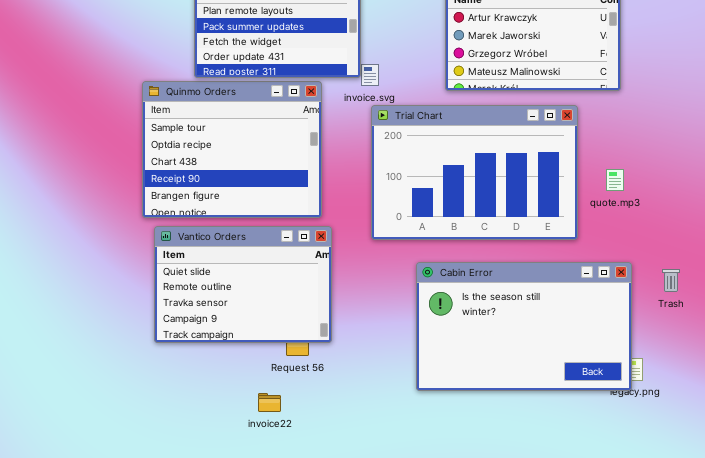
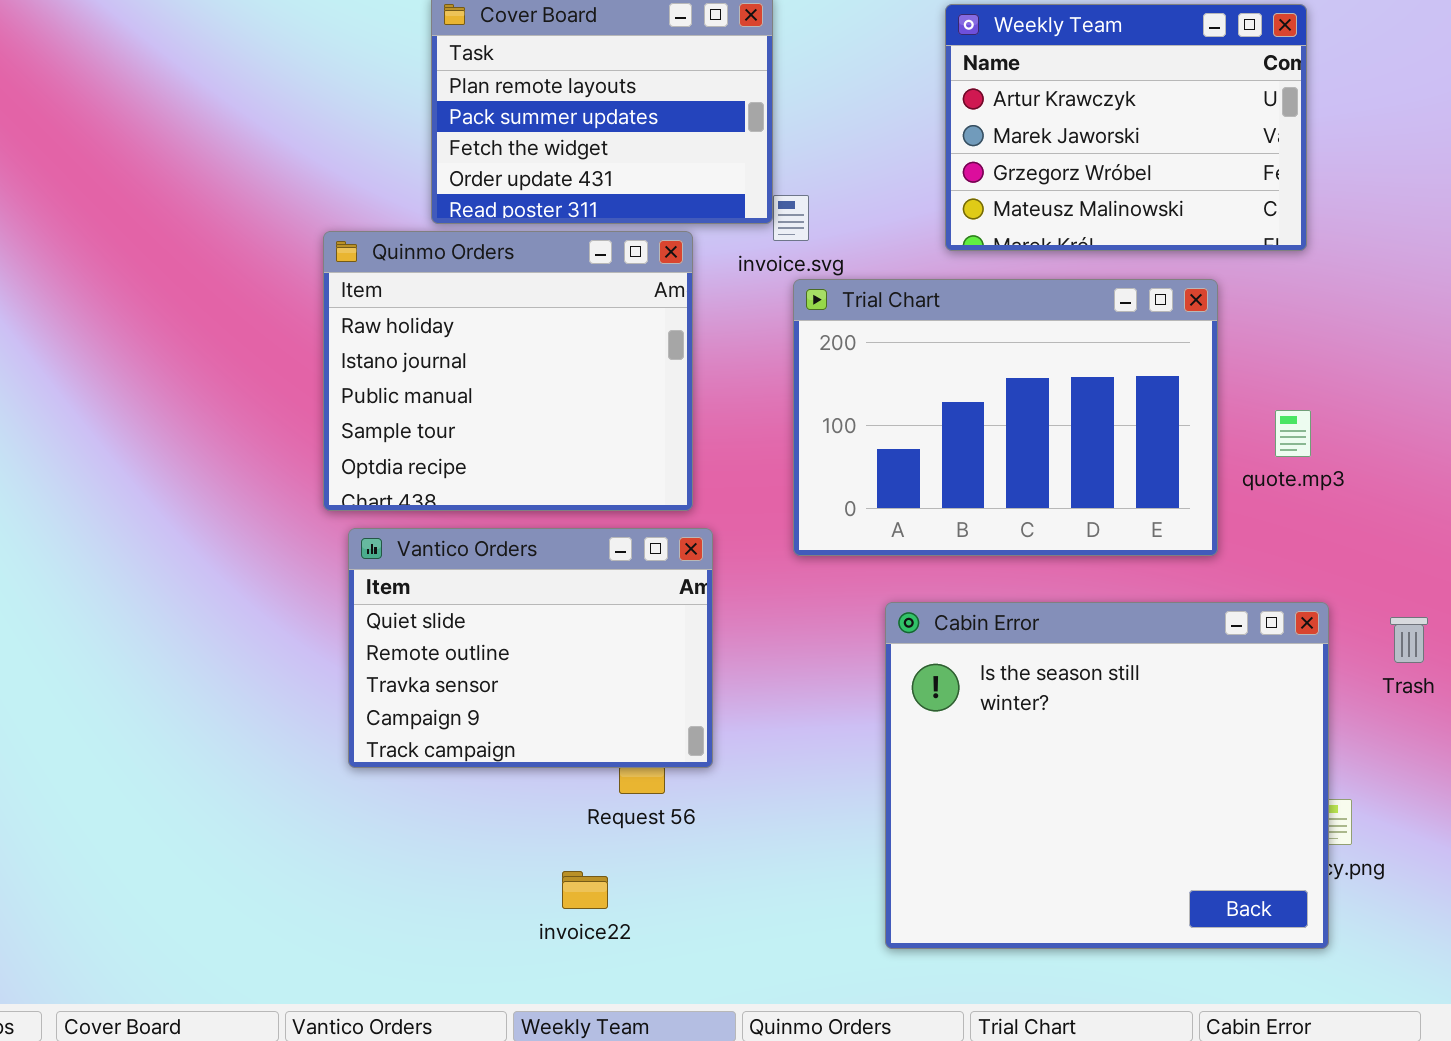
Quinmo Orders: [142,81,322,218] -> [323,231,693,511], scrolled up 3 rows
Cabin Error: [416,262,632,391] -> [885,602,1329,949], resized

